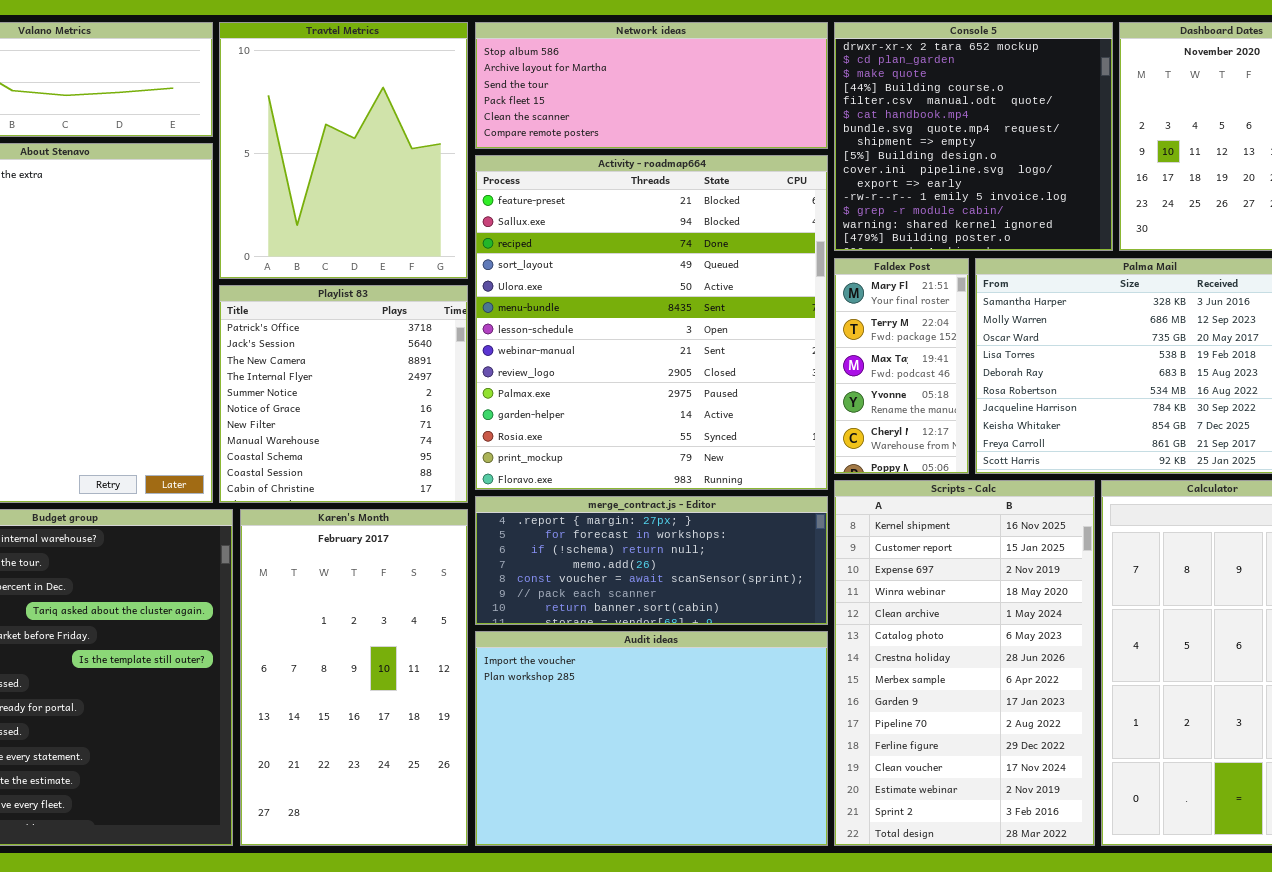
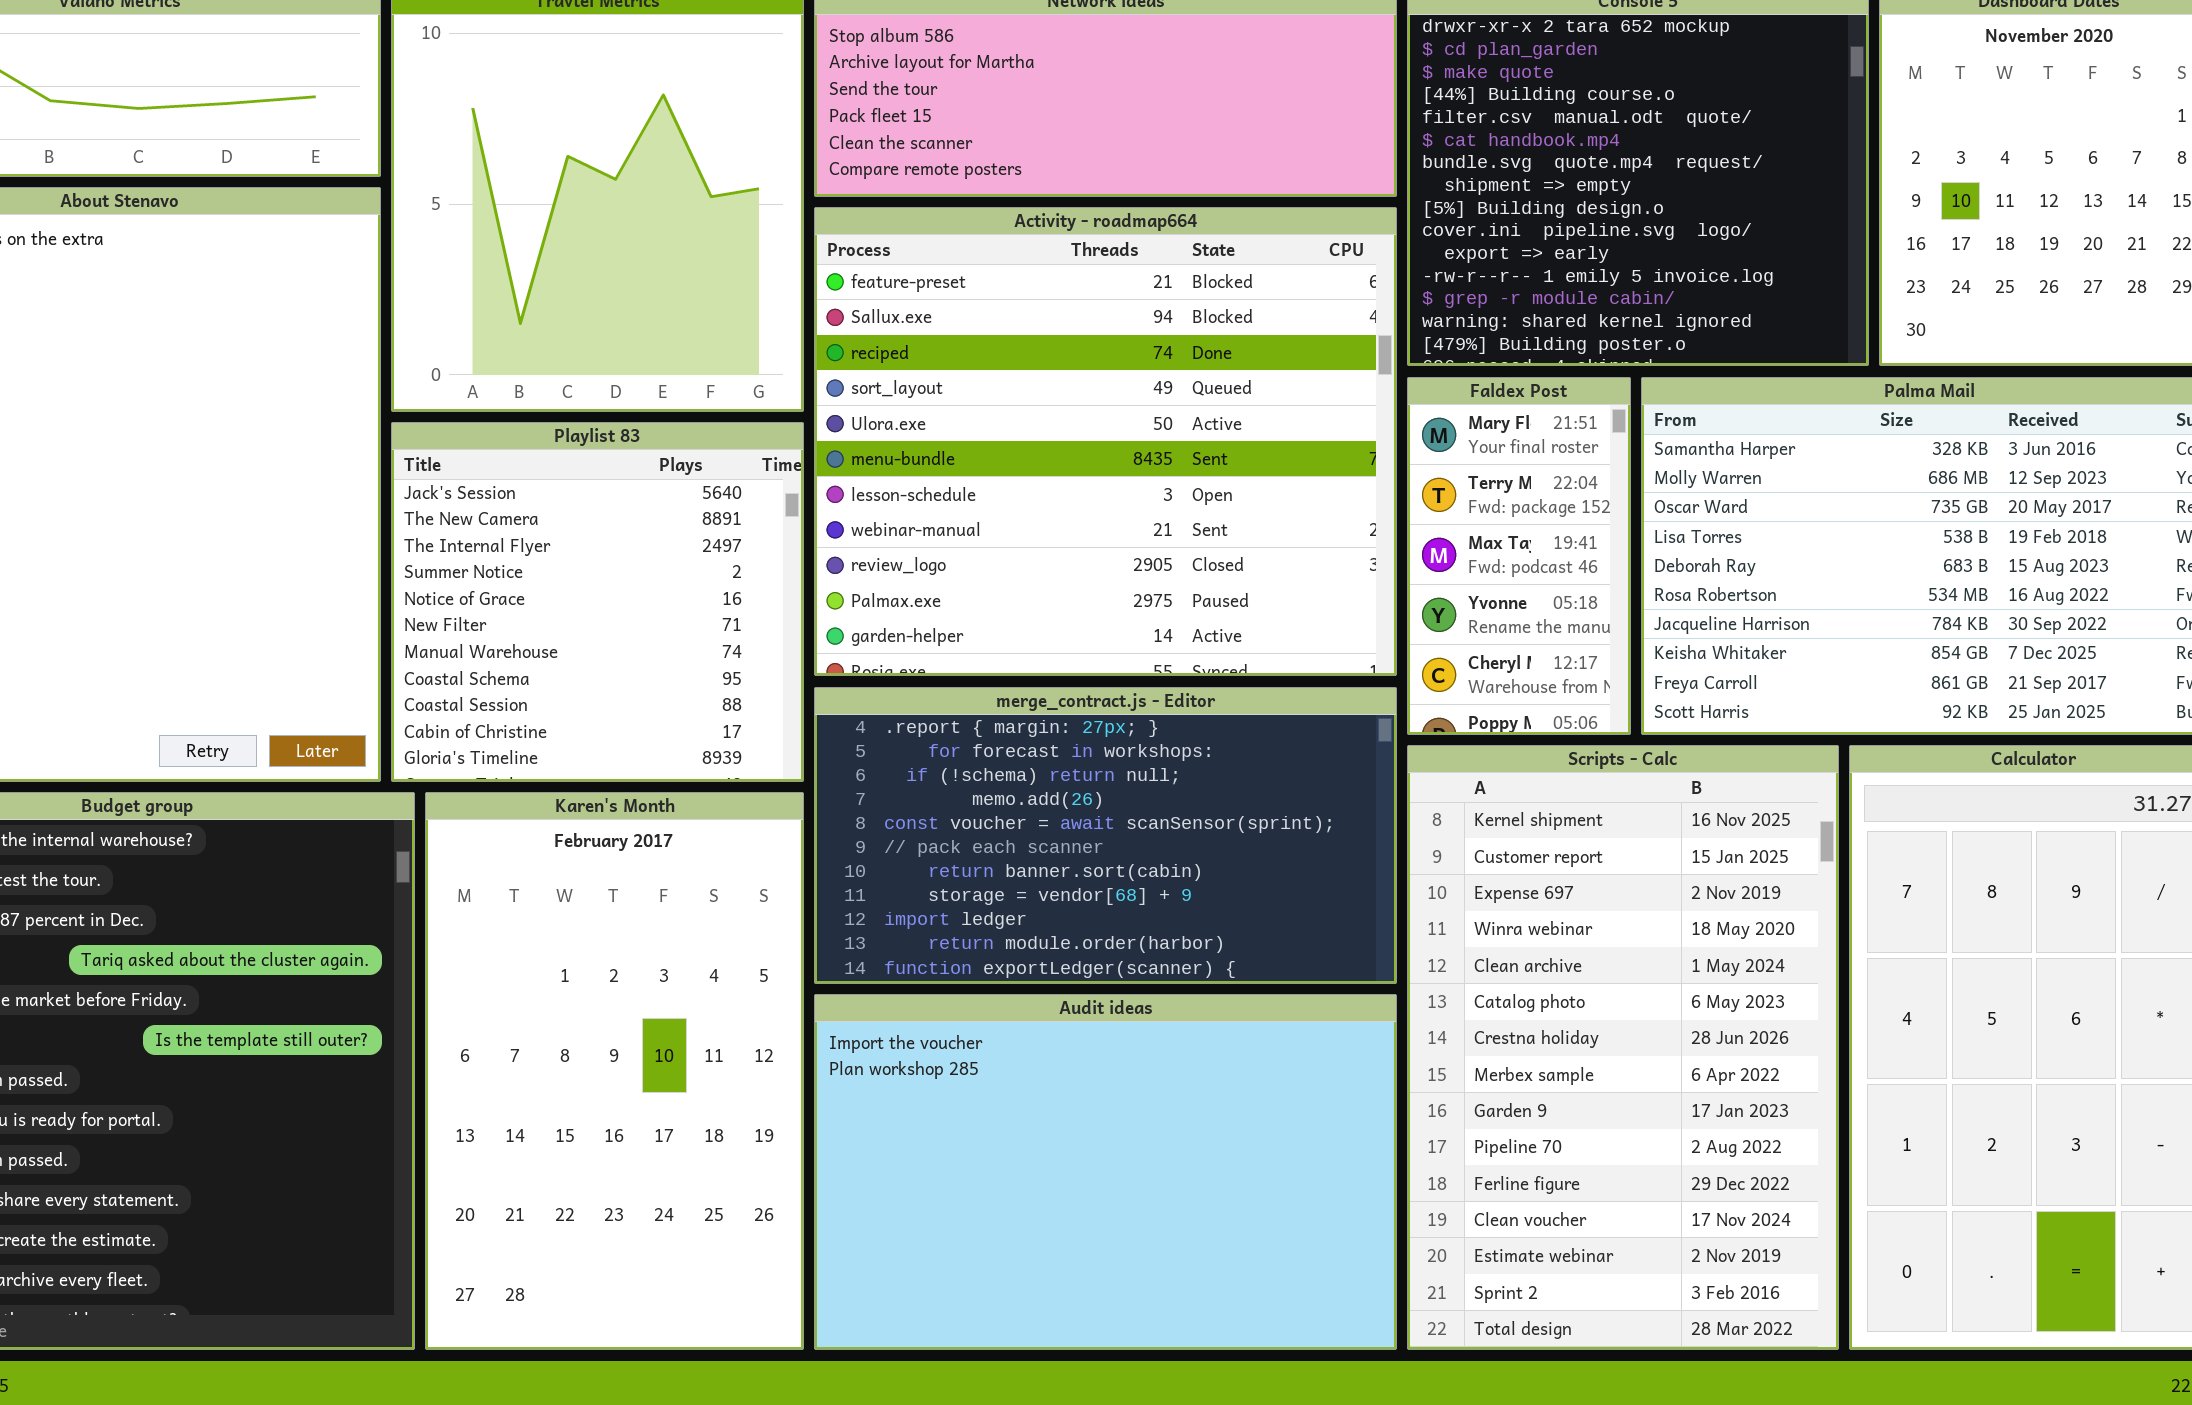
Activity - roadmap664: [475,155,828,490] -> [814,207,1397,676], resized
Playlist 83: [219,285,468,503] -> [391,422,804,782], scrolled down 1 row
merge_contract.js - Editor: [475,496,828,625] -> [814,687,1397,984], resized

